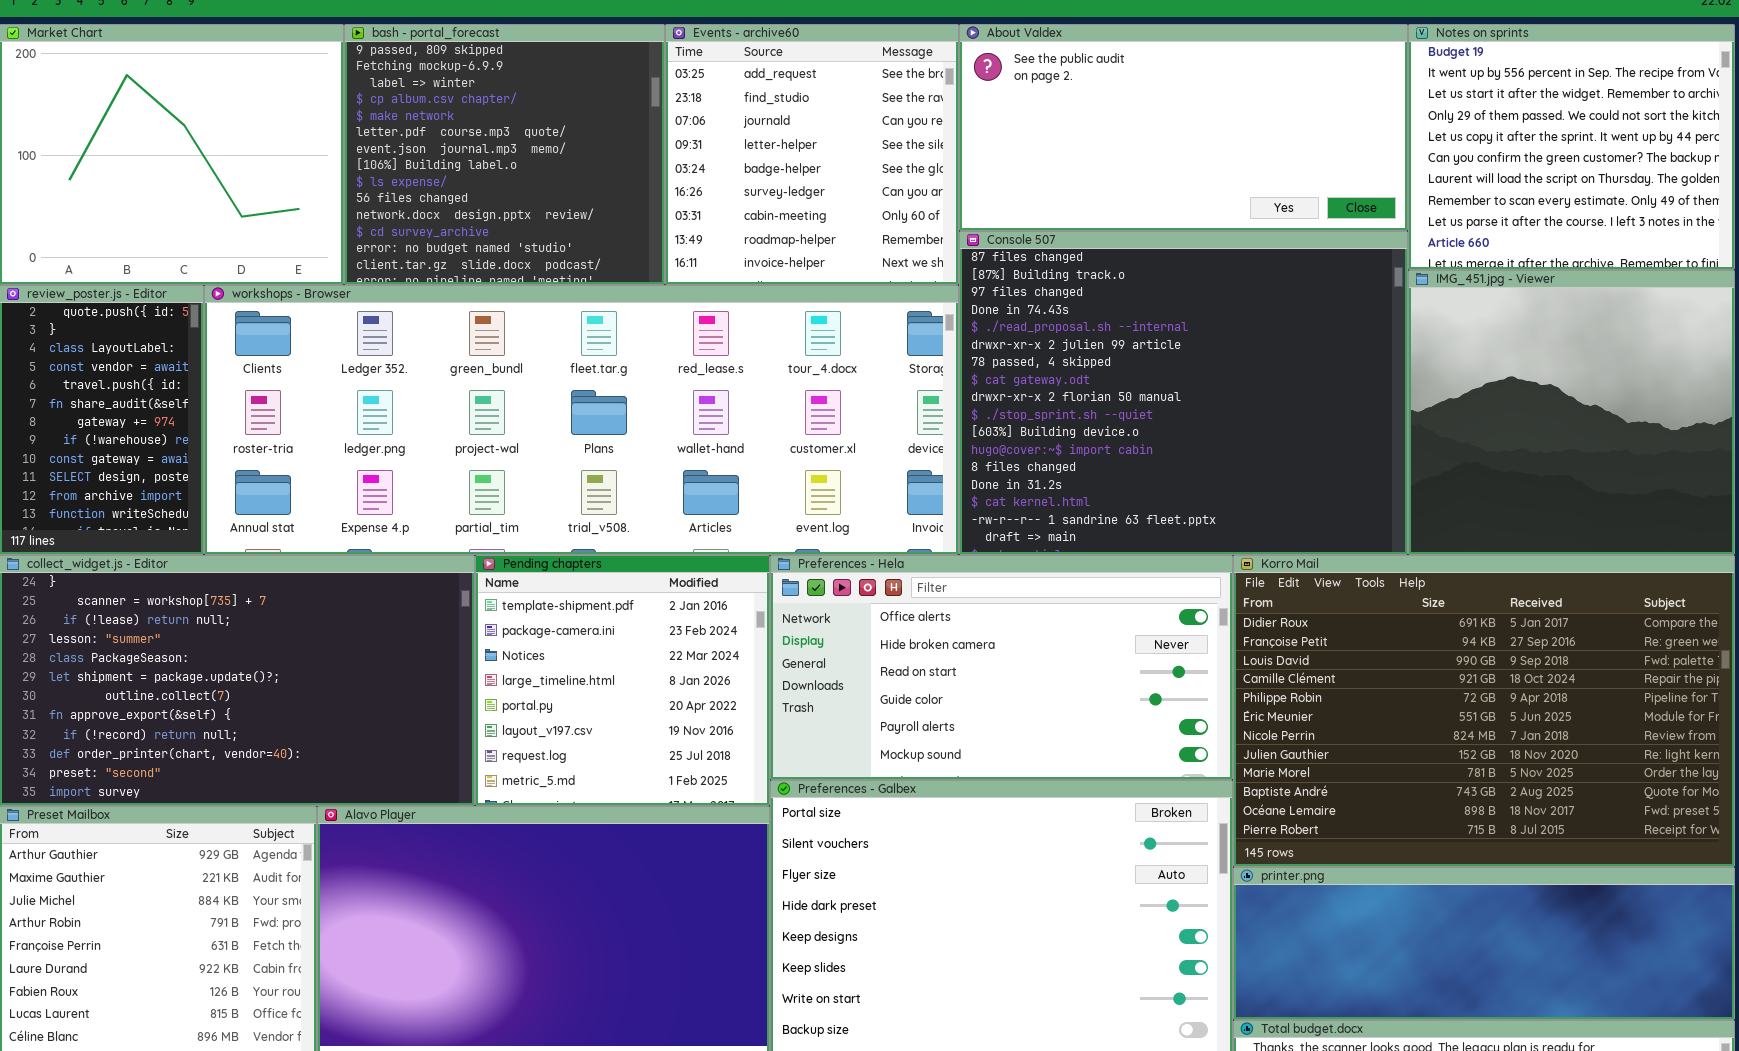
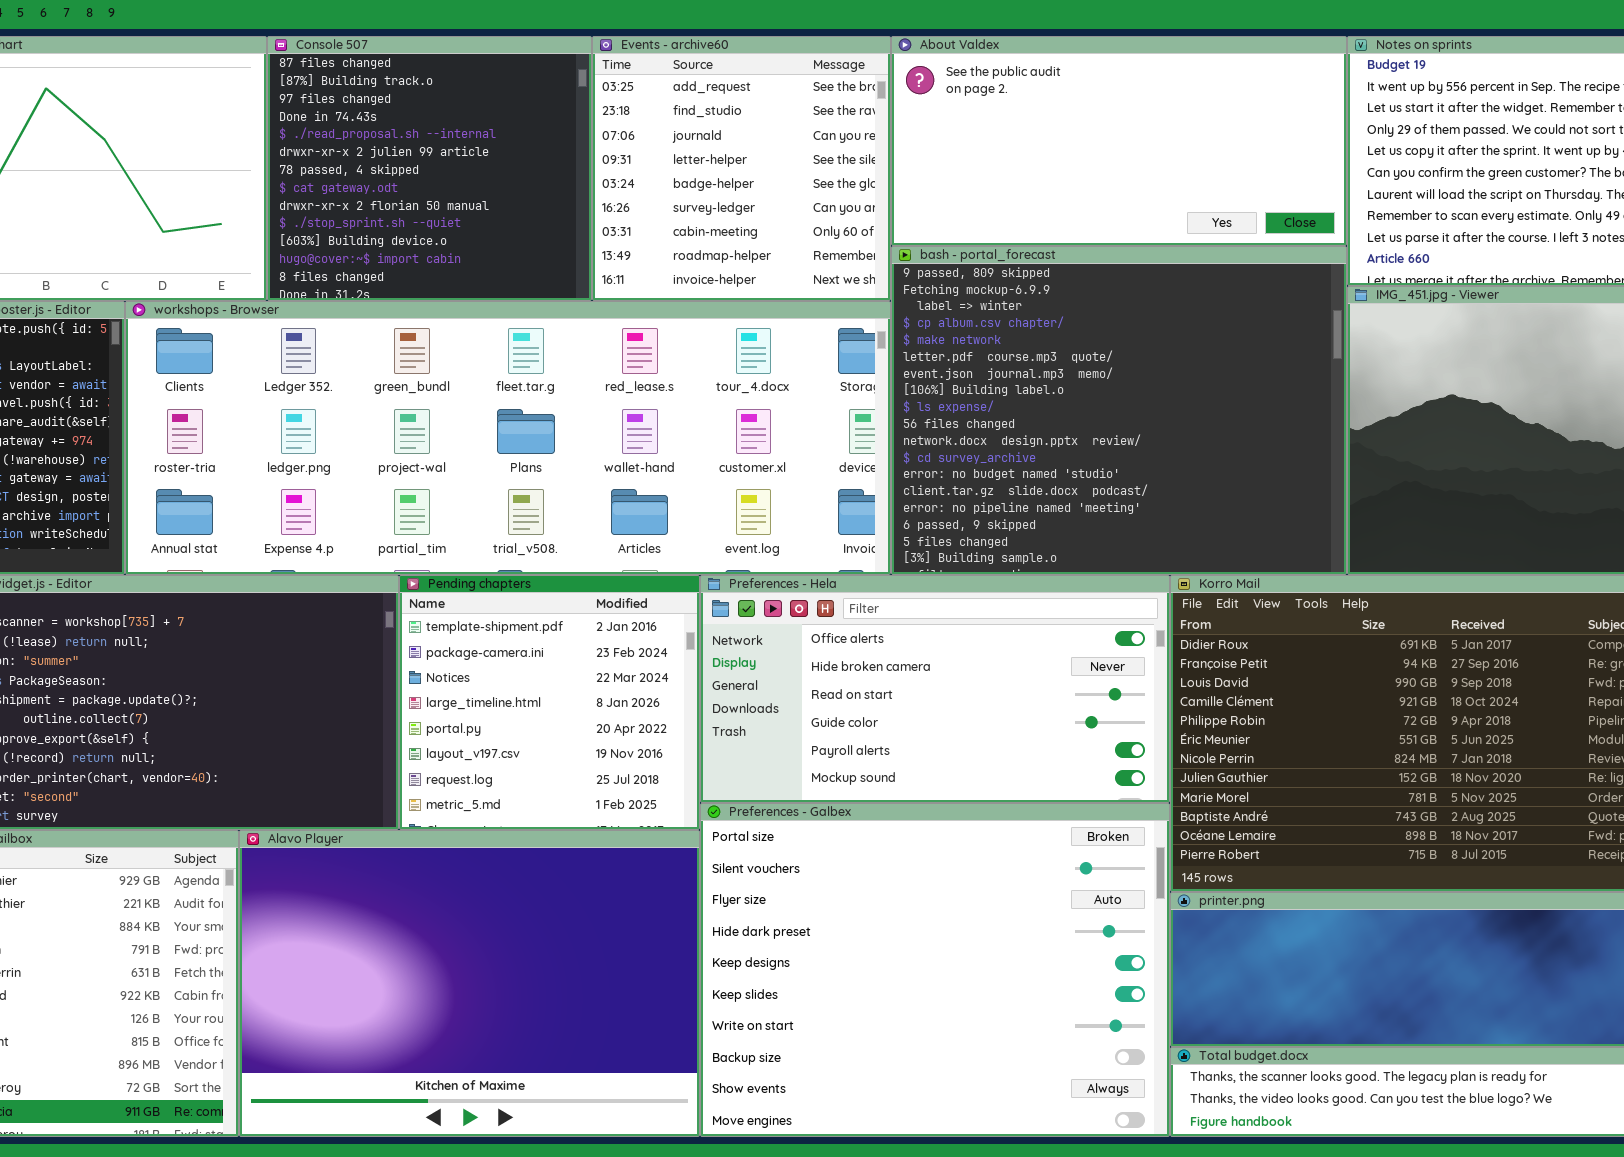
bash - portal_forecast: [344,24,665,285] -> [891,246,1347,575], moved, resized
Console 507: [959,231,1408,555] -> [267,36,592,301], moved, resized

